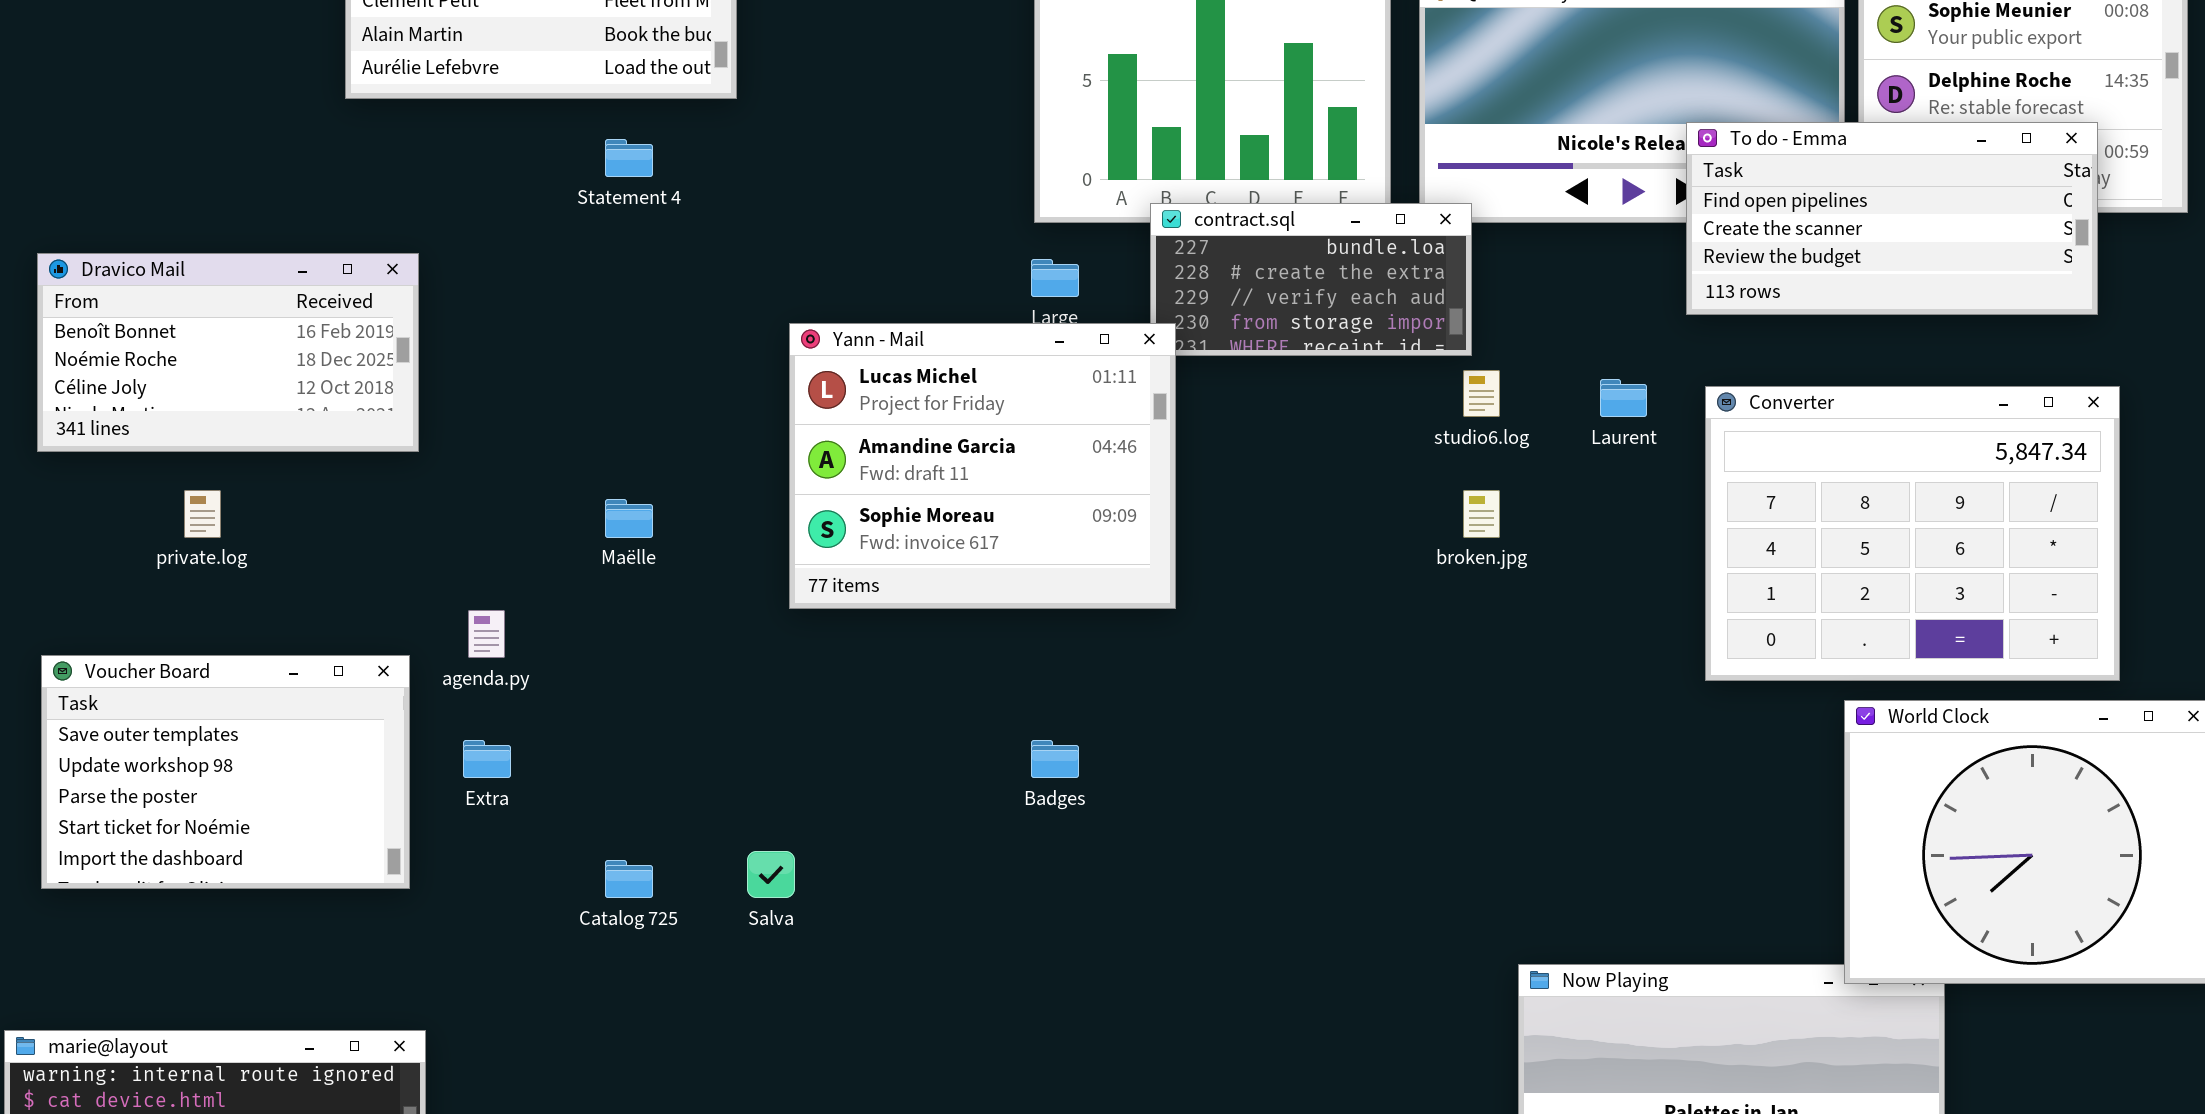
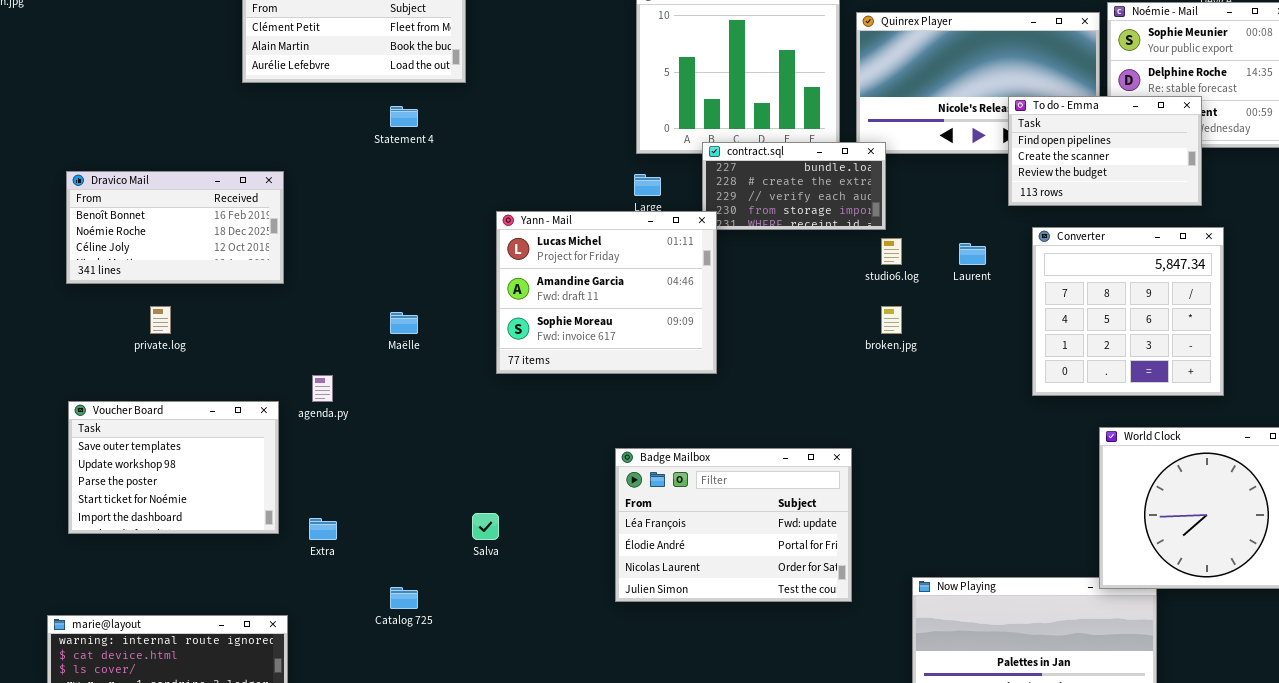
To do - Emma: [1686,122,2098,315] -> [1008,96,1202,206], resized
Converter: [1705,386,2120,681] -> [1032,227,1224,396], moved, resized
Badge Mailbox: none -> [615,448,852,602], opened
Extra: [463,740,511,778] -> [309,518,337,540], moved
Catalog 725: [605,860,653,898] -> [390,587,418,609], moved

